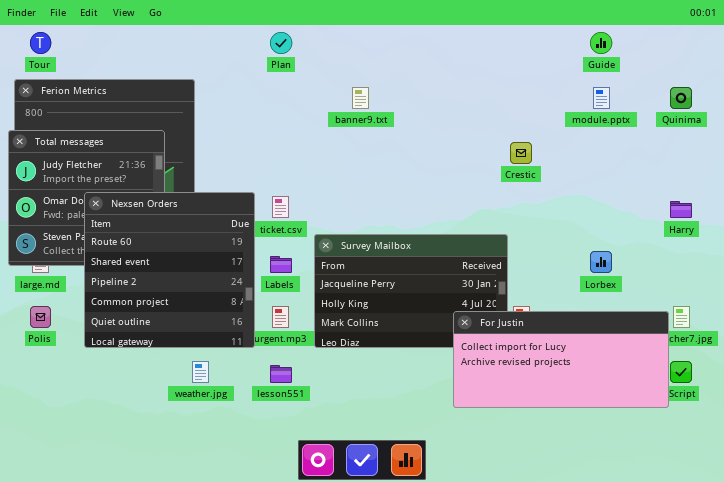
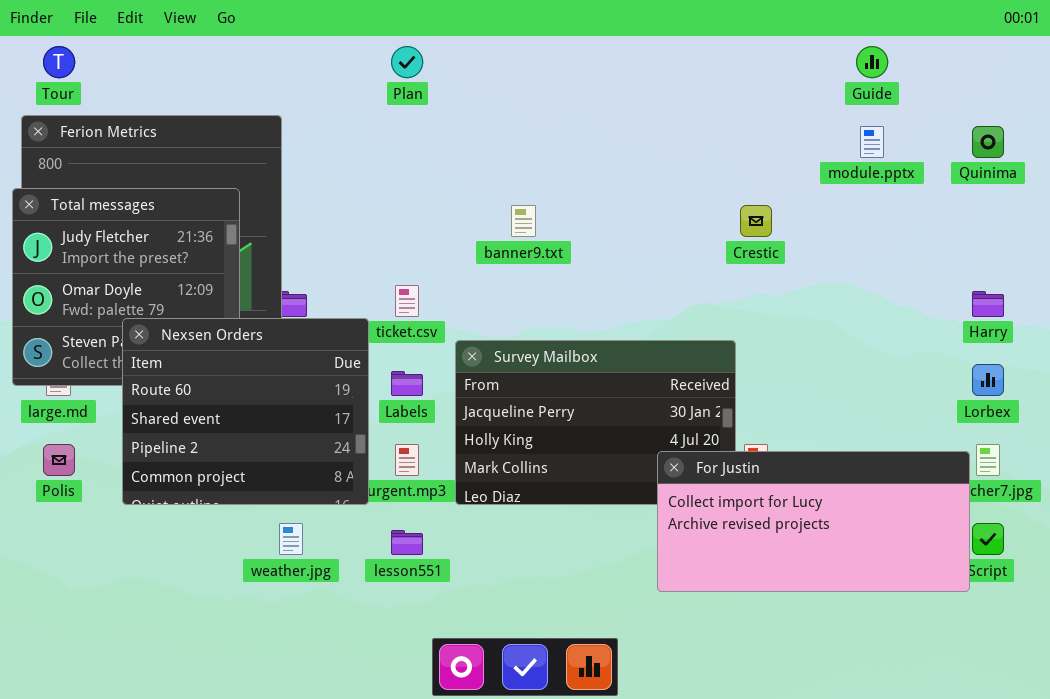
banner9.txt: [352,87,369,109] -> [511,205,536,237], moved
Nexsen Orders: [84,192,255,348] -> [122,318,369,505], resized
Lorbex: [590,251,612,273] -> [972,364,1004,396], moved

